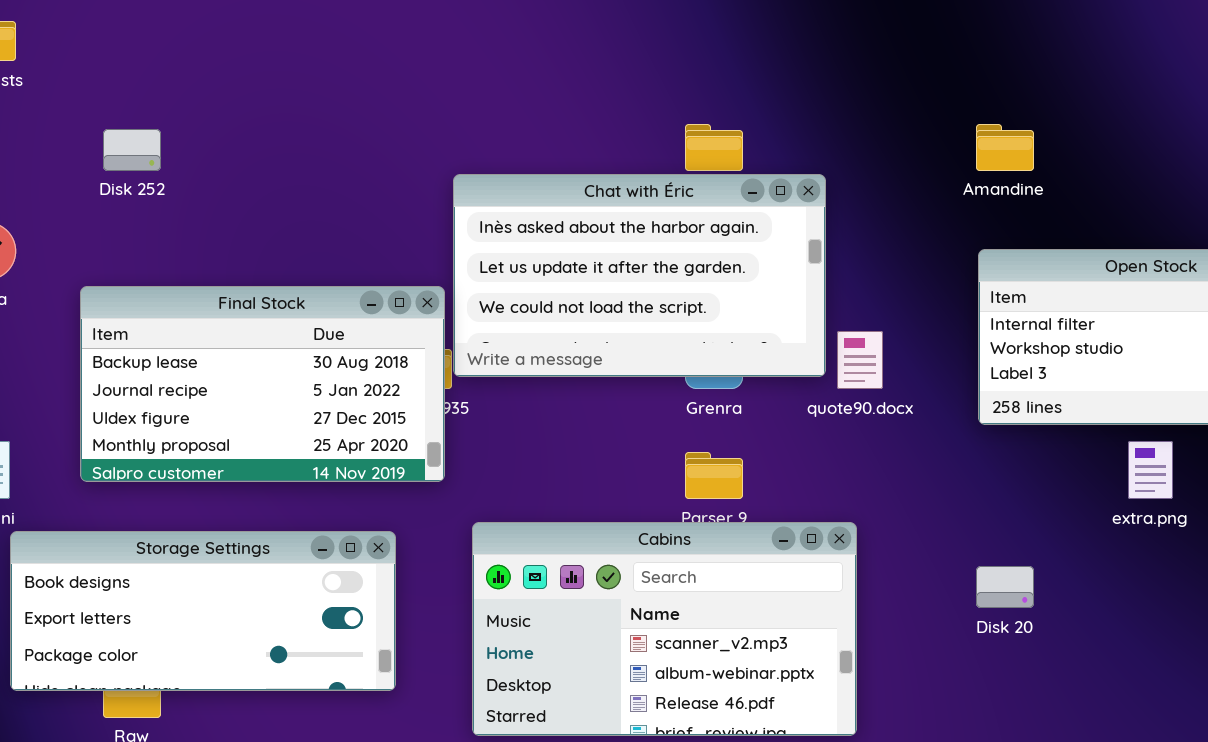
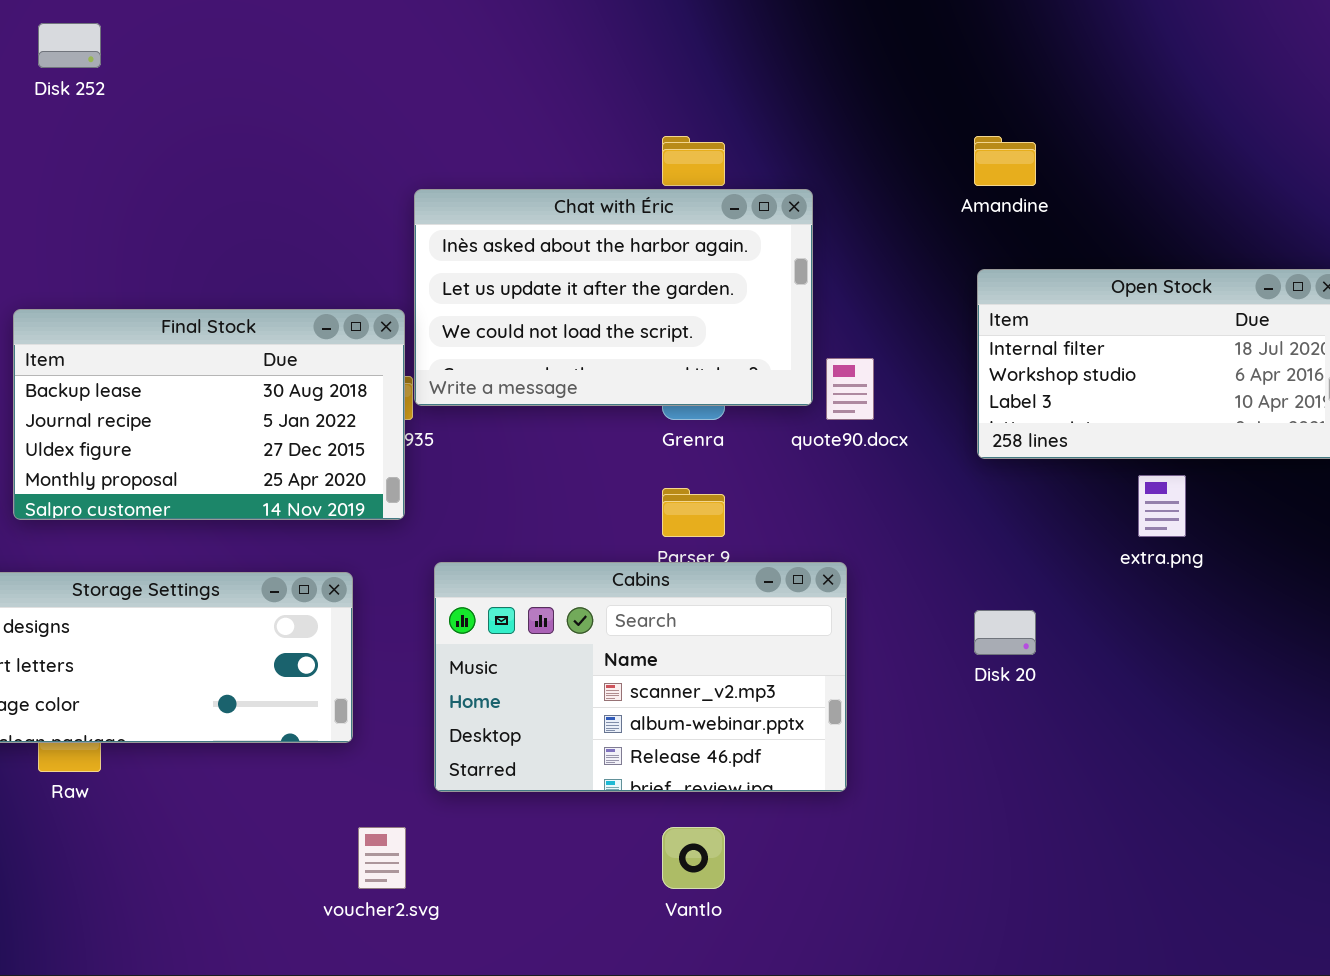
Disk 252: [103,129,161,171] -> [38,23,101,68], moved

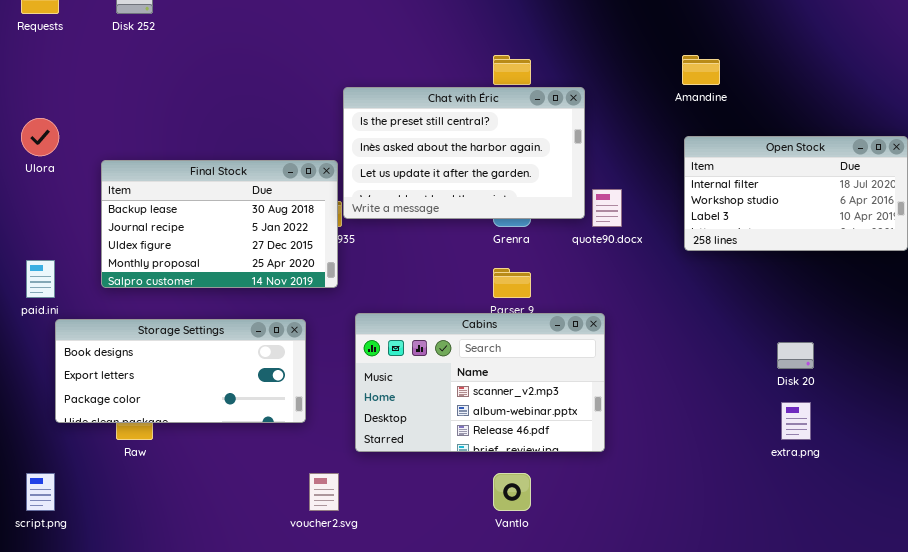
Chat with Éric: [414,189,813,406] -> [343,87,585,219], scrolled up 1 row
extra.png: [1138,475,1186,537] -> [781,402,811,440], moved
Disk 20: [974,610,1036,655] -> [777,342,814,369], moved

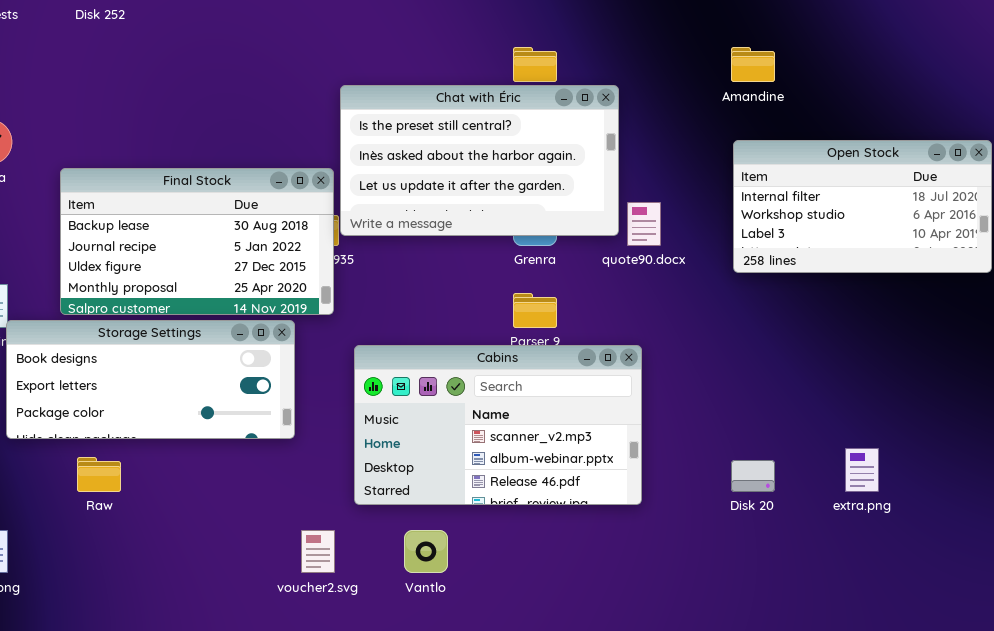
Storage Settings: [55,319,306,423] -> [6,320,295,439], moved
Disk 20: [777,342,814,369] -> [731,460,775,492], moved
Vantlo: [493,473,531,511] -> [404,530,448,573], moved

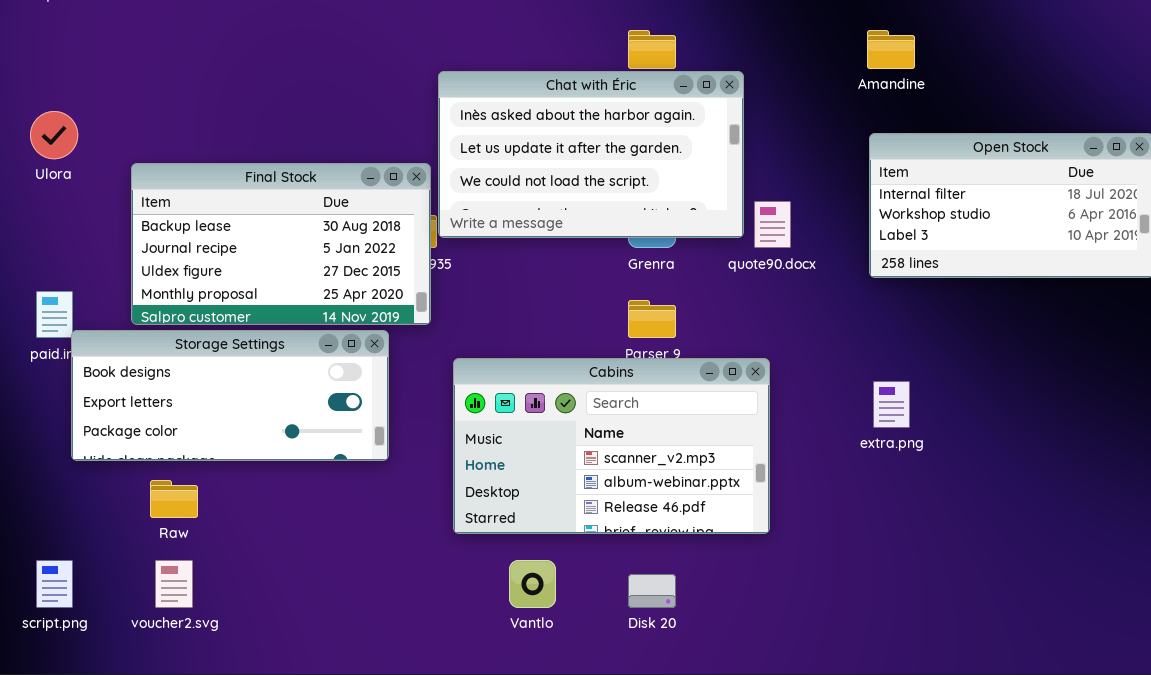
Chat with Éric: [340,85,619,236] -> [438,71,744,238], scrolled down 1 row
extra.png: [845,448,879,492] -> [873,381,910,428], moved
Disk 20: [731,460,775,492] -> [628,574,676,608], moved
voucher2.svg: [301,530,335,573] -> [155,560,193,608], moved

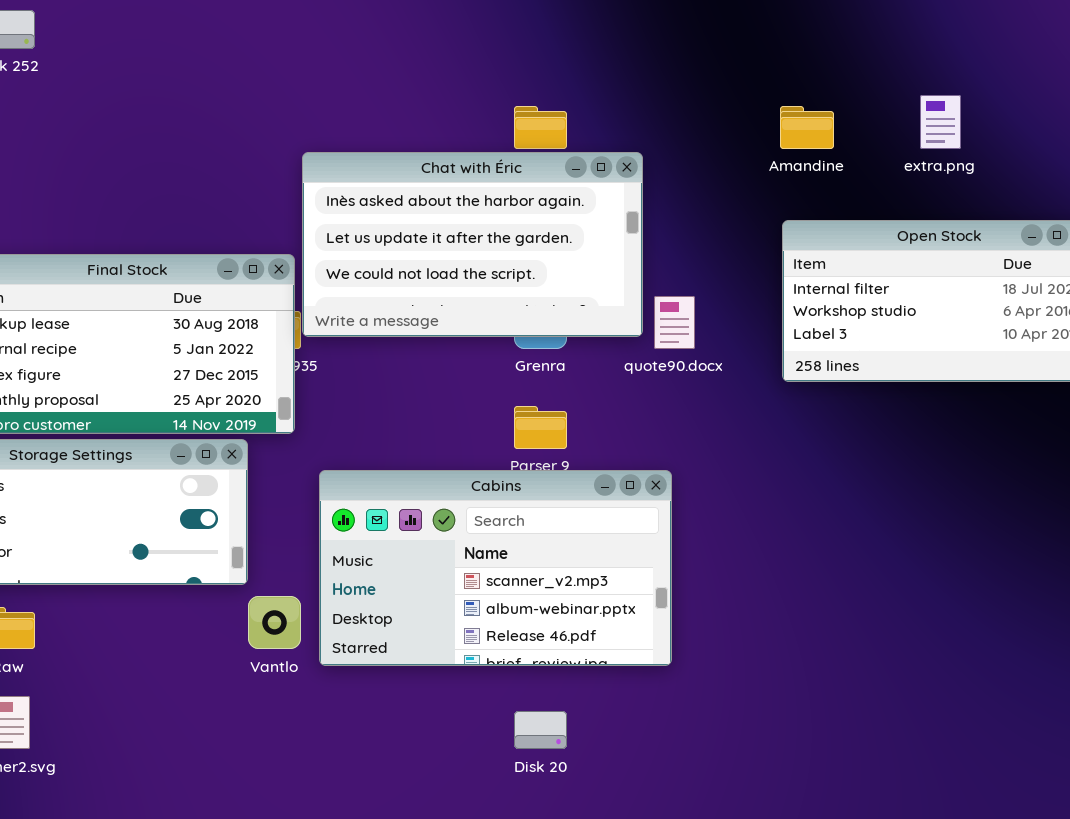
extra.png: [873,381,910,428] -> [920,95,961,149], moved
Vantlo: [509,560,556,608] -> [248,596,301,649], moved

